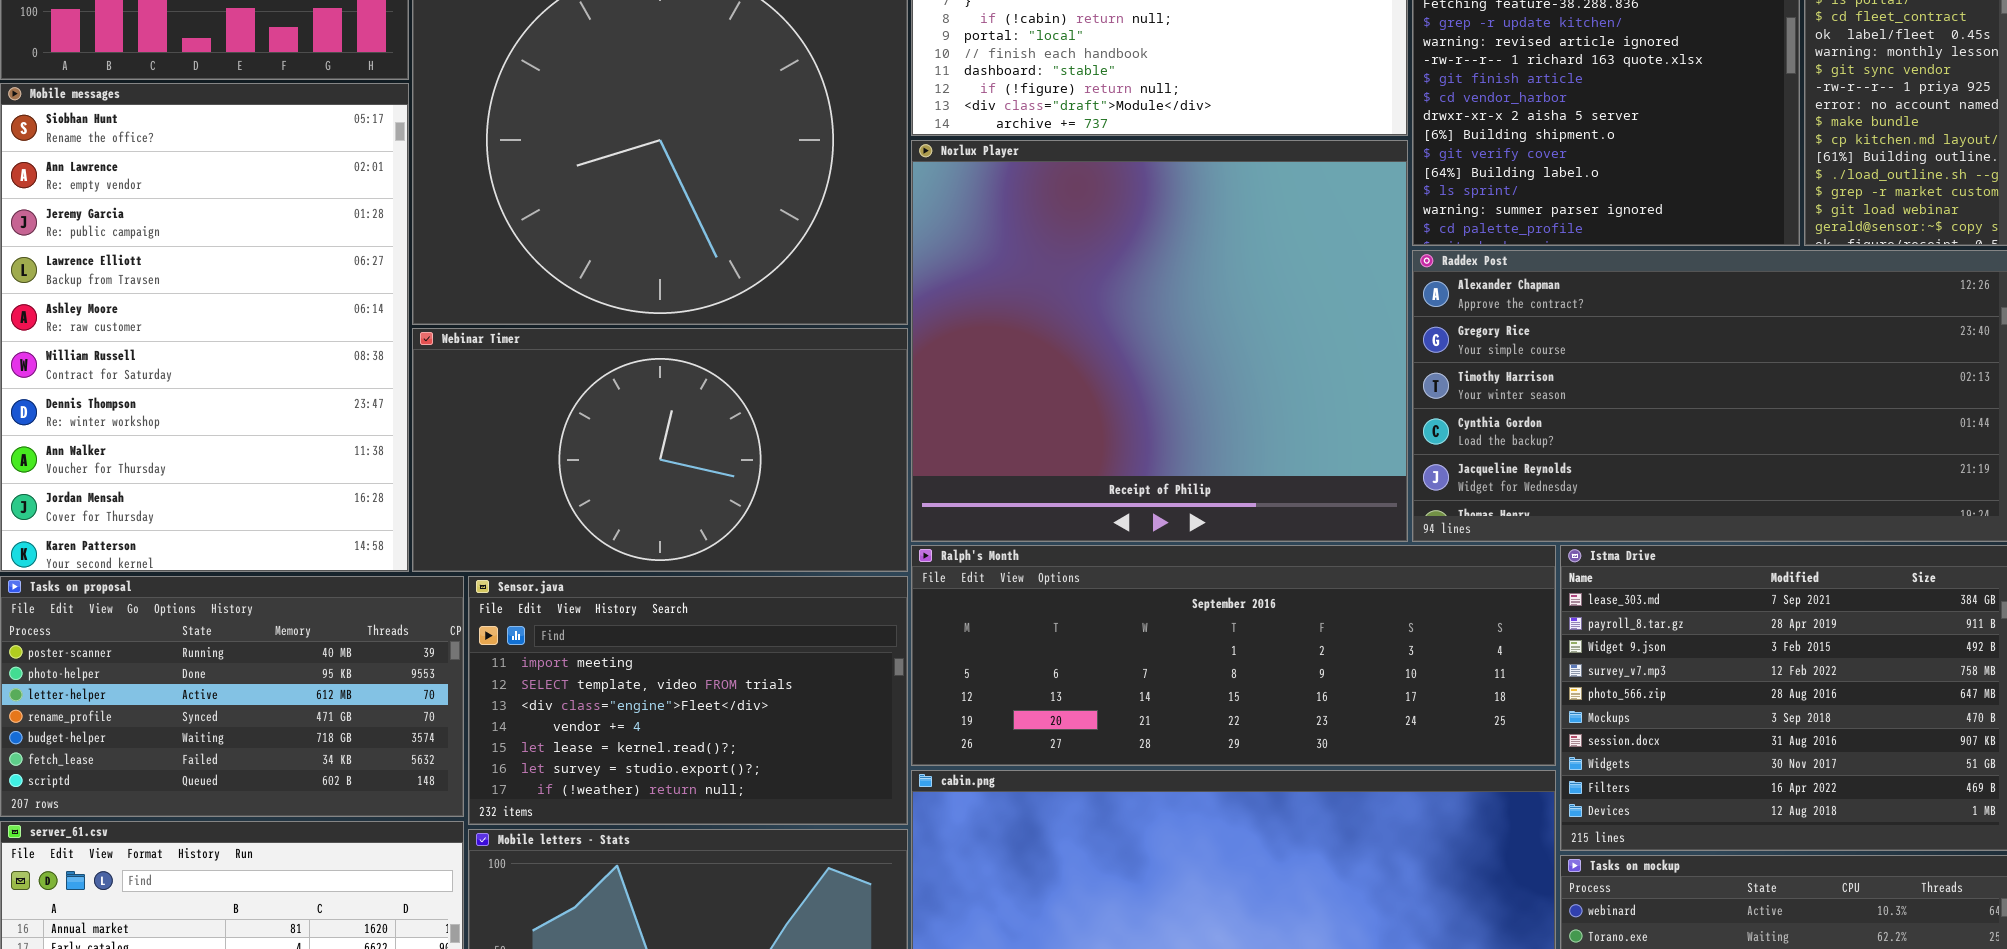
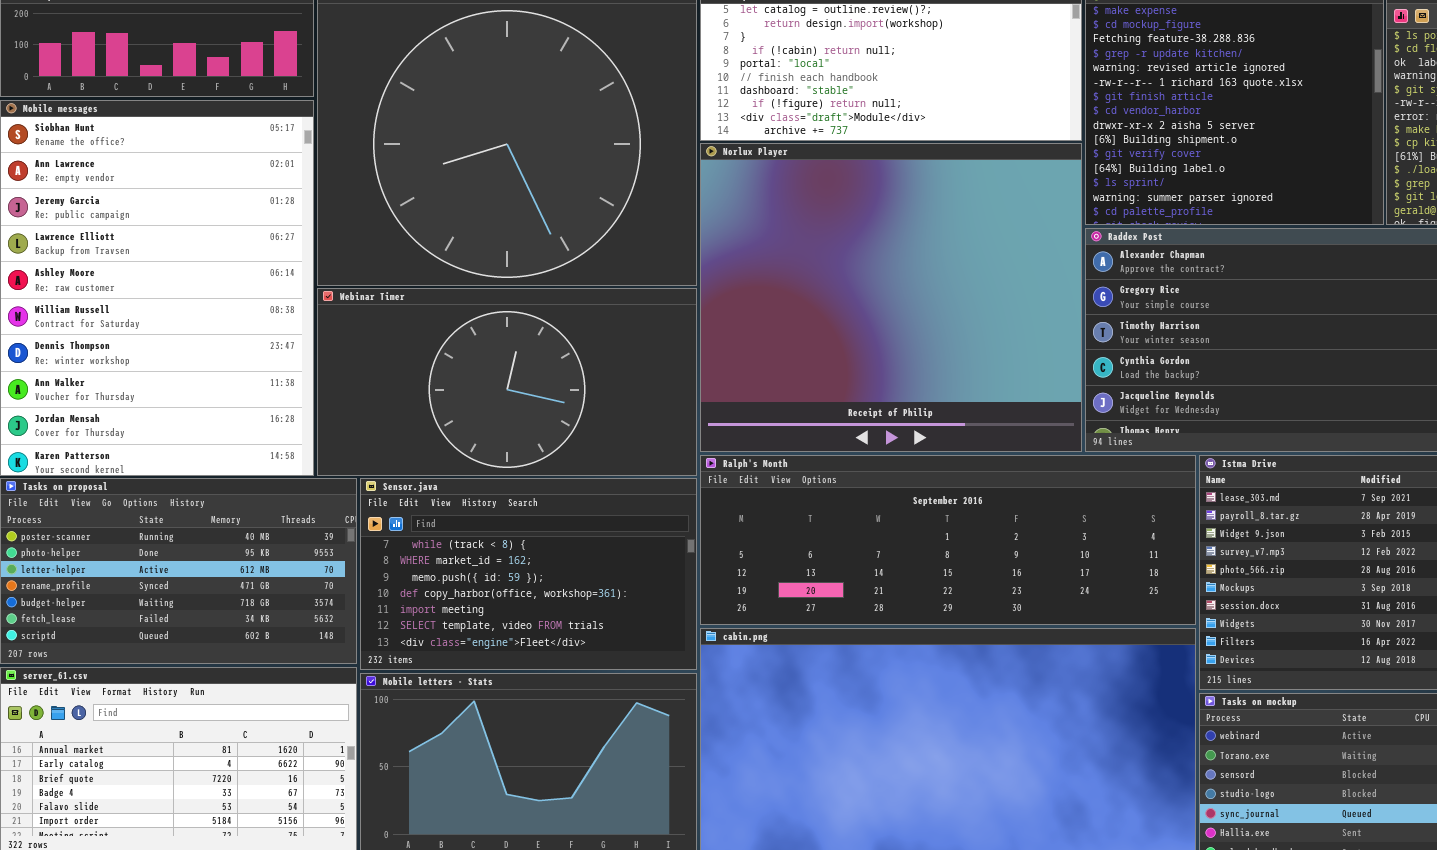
Sensor.java: [468,576,908,825] -> [360,478,697,670], scrolled up 4 rows

